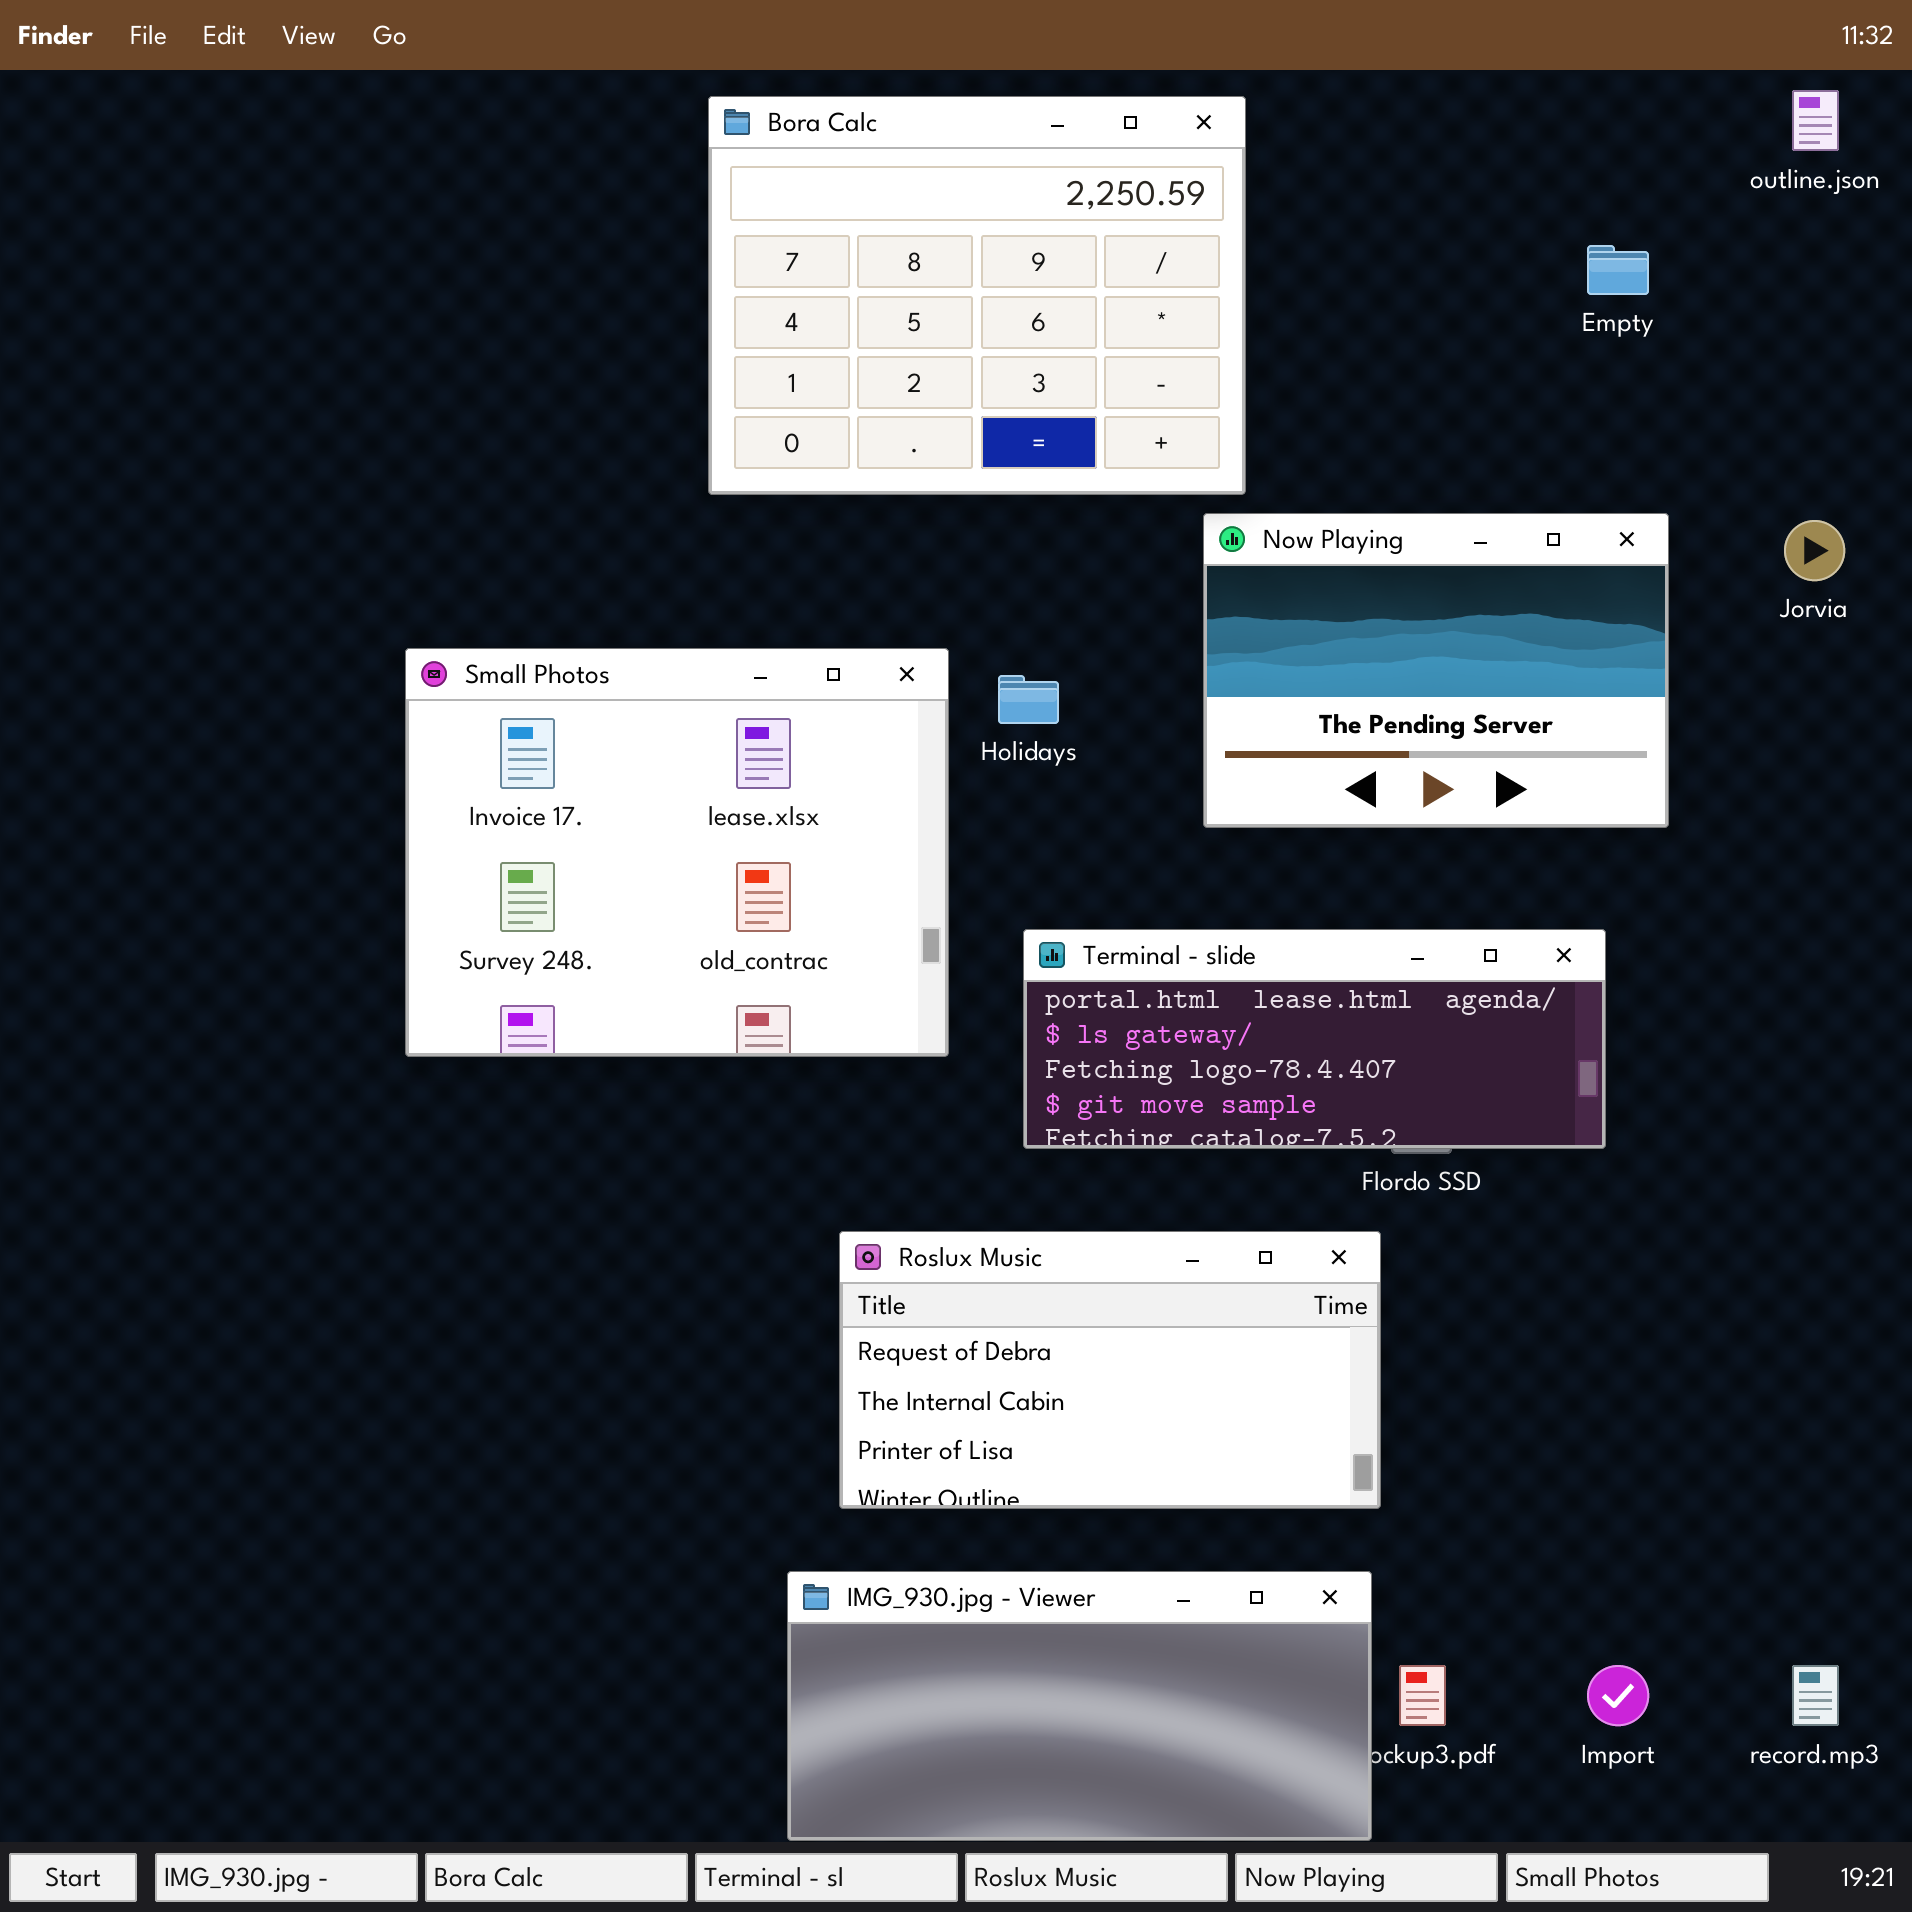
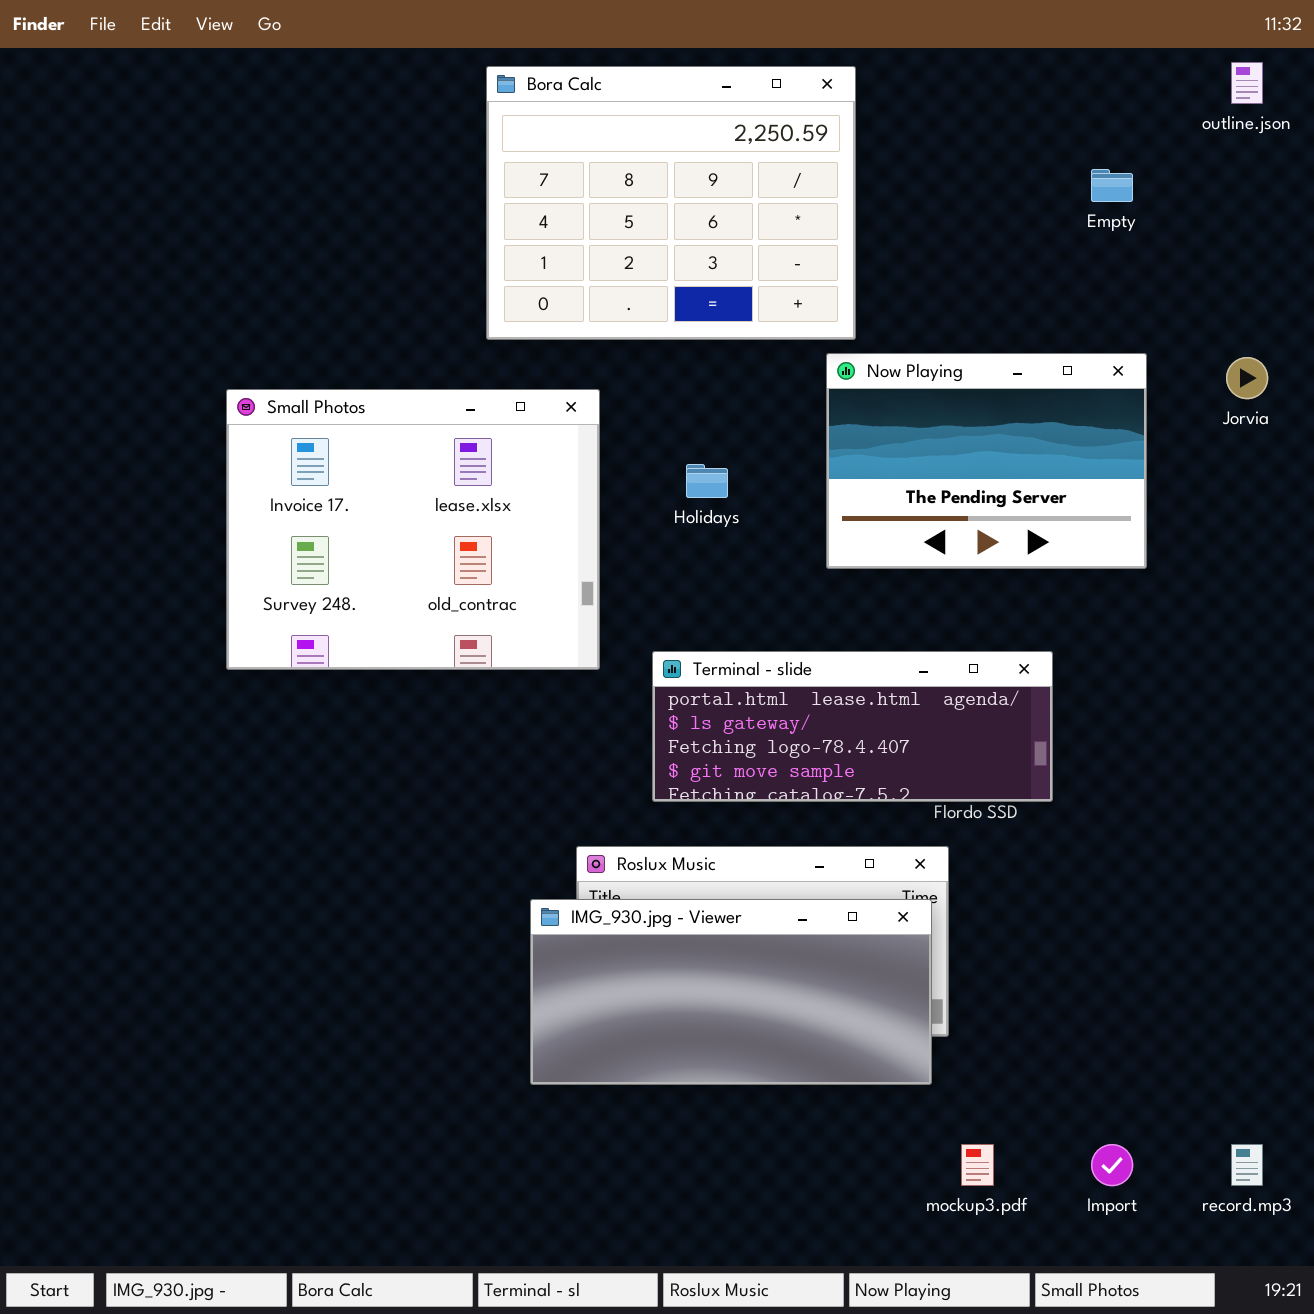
Small Photos: [405,648,949,1057] -> [226,389,600,670], moved
Terminal - slide: [1023,929,1606,1149] -> [652,651,1053,802], moved
IMG_930.jpg - Viewer: [787,1571,1372,1841] -> [530,899,932,1085], moved

